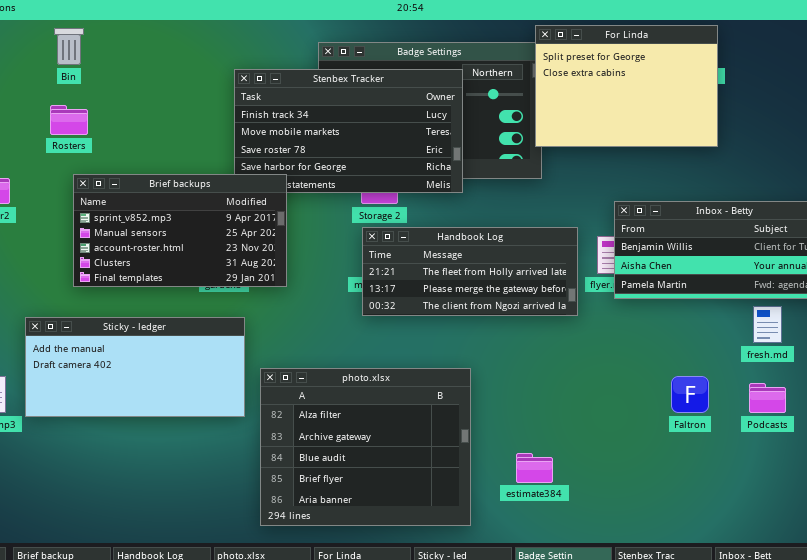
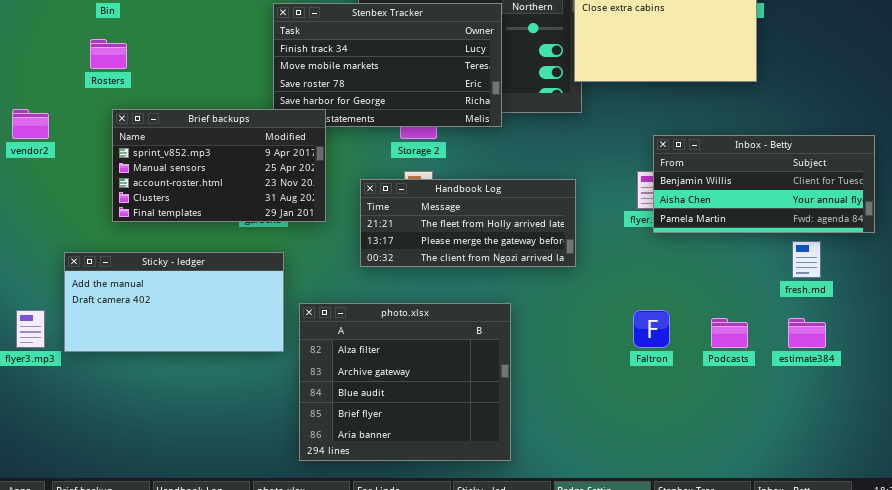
Handbook Log: [362,227,578,316] -> [360,179,576,267], moved
Faltron: [671,376,709,413] -> [633,310,670,348], moved
Podcasts: [749,383,786,413] -> [711,318,748,348], moved
estimate384: [516,453,553,483] -> [788,318,826,348], moved

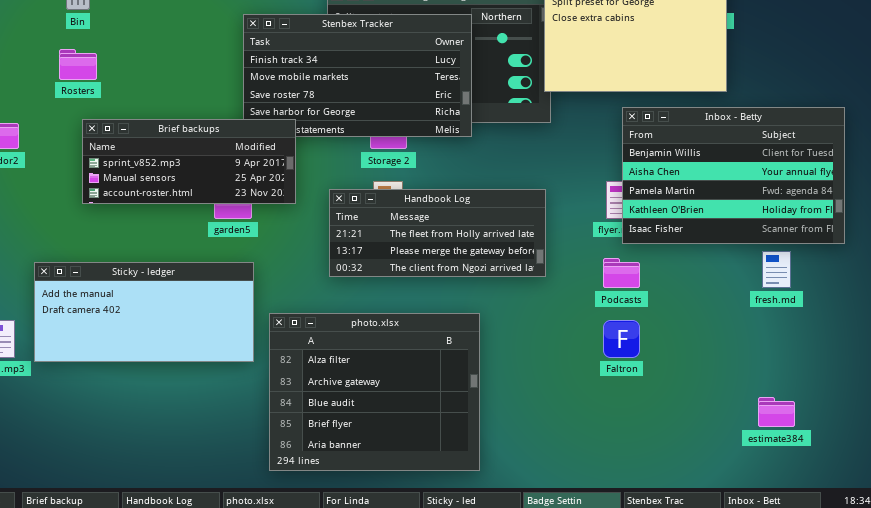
Brief backups: [112,109,326,222] -> [82,119,296,204], resized
Inbox - Betty: [653,135,875,233] -> [622,107,845,244], resized
Podcasts: [711,318,748,348] -> [603,258,640,288], moved
estimate384: [788,318,826,348] -> [758,397,795,427], moved

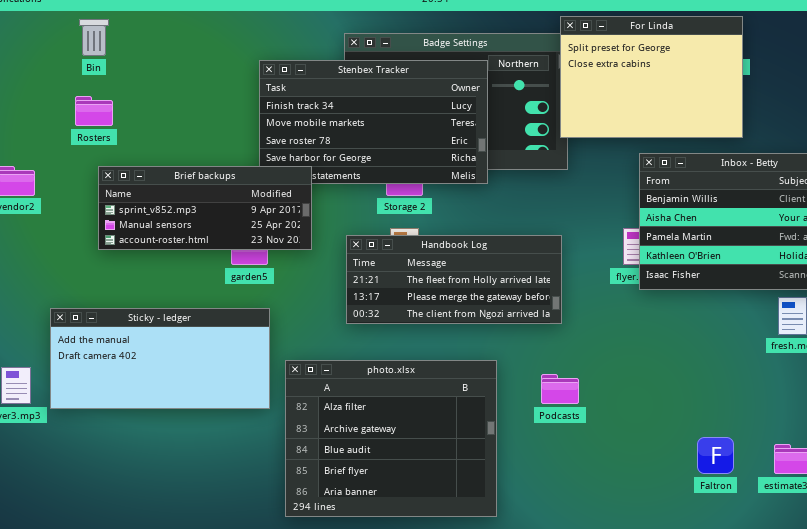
Podcasts: [603,258,640,288] -> [541,374,579,404], moved
Faltron: [603,320,640,358] -> [697,437,734,474], moved

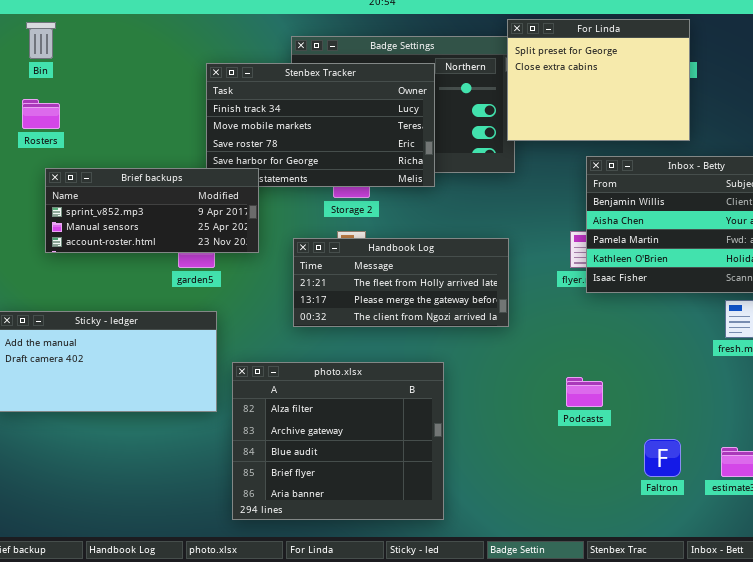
Podcasts: [541,374,579,404] -> [566,377,603,407], moved

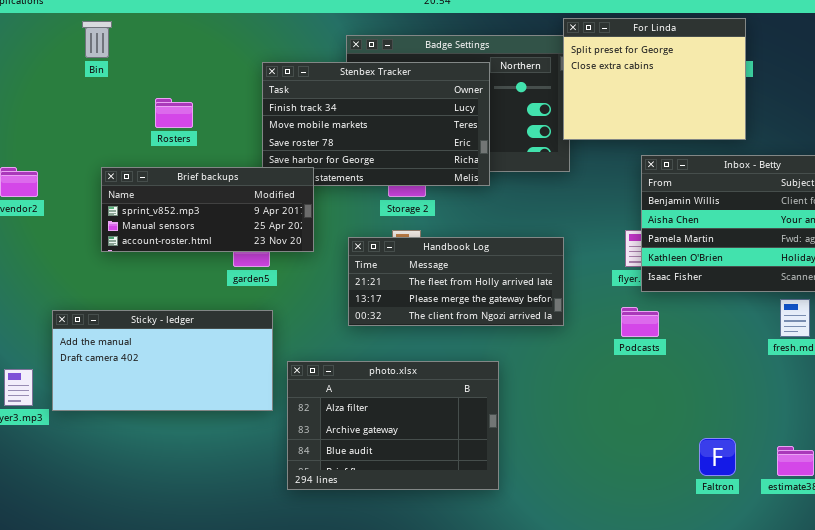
Rosters: [22,99,60,129] -> [155,98,193,128], moved
photo.xlsx: [232,362,444,520] -> [287,361,499,490], resized
Podcasts: [566,377,603,407] -> [621,307,659,337], moved

